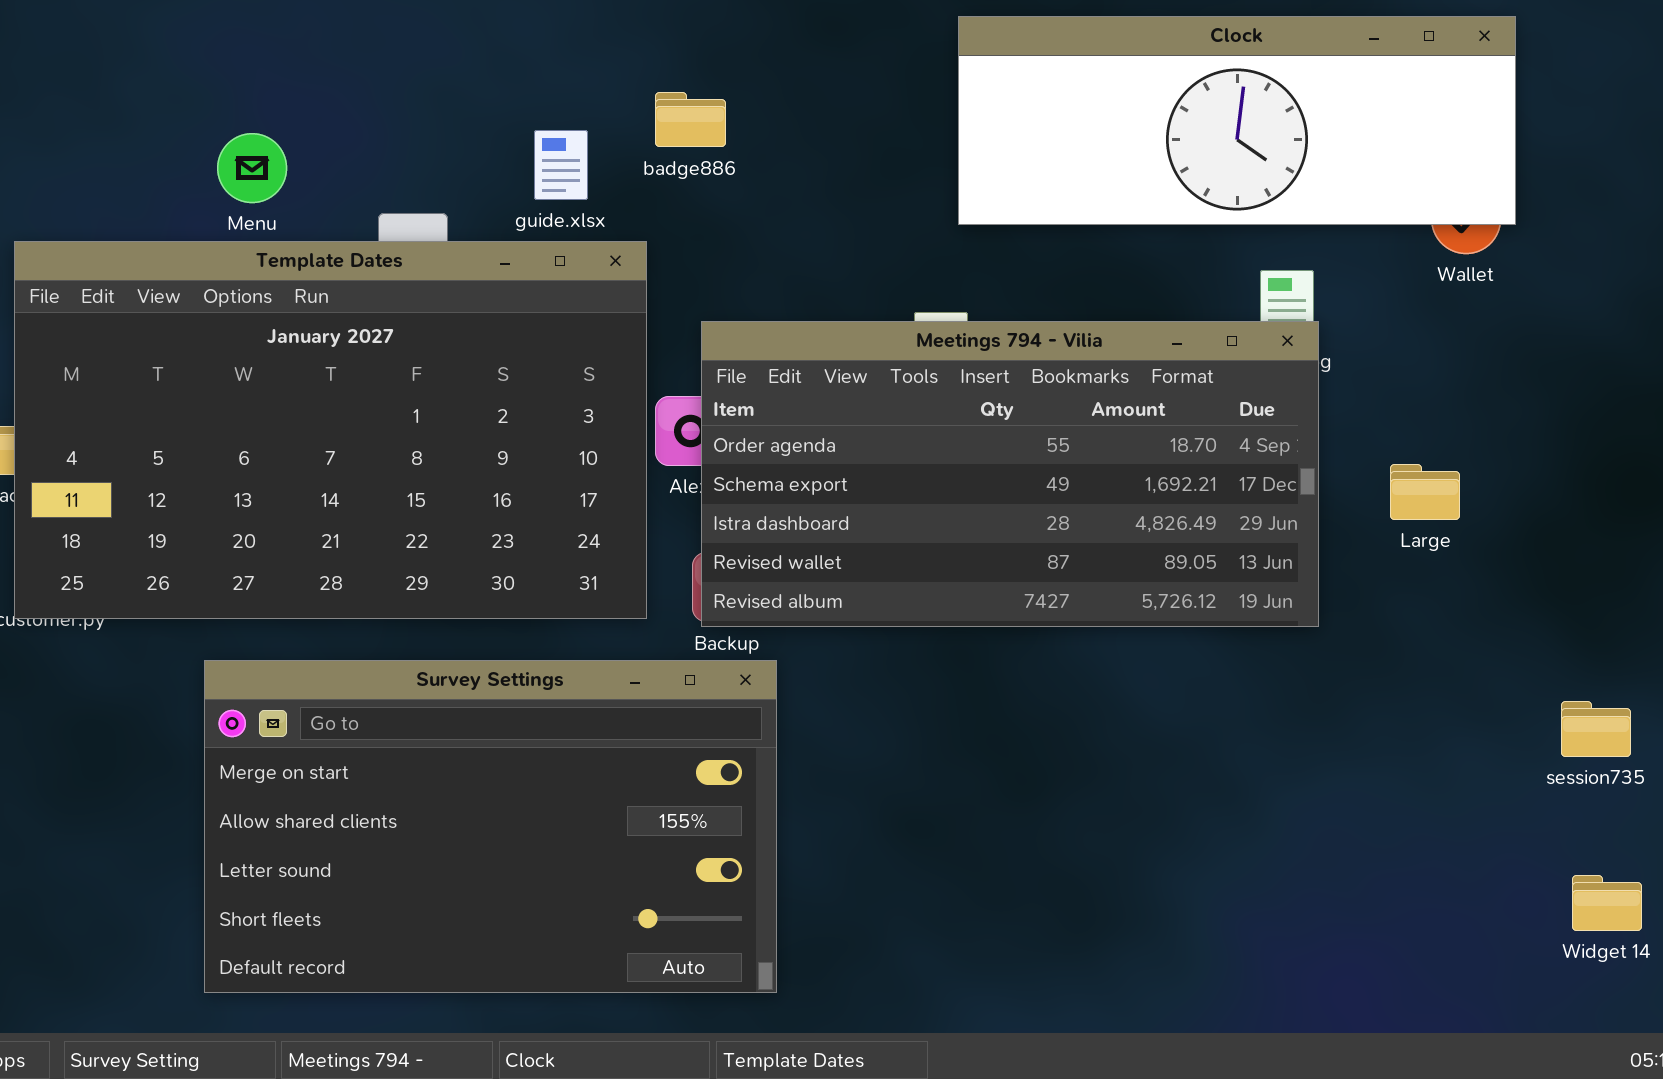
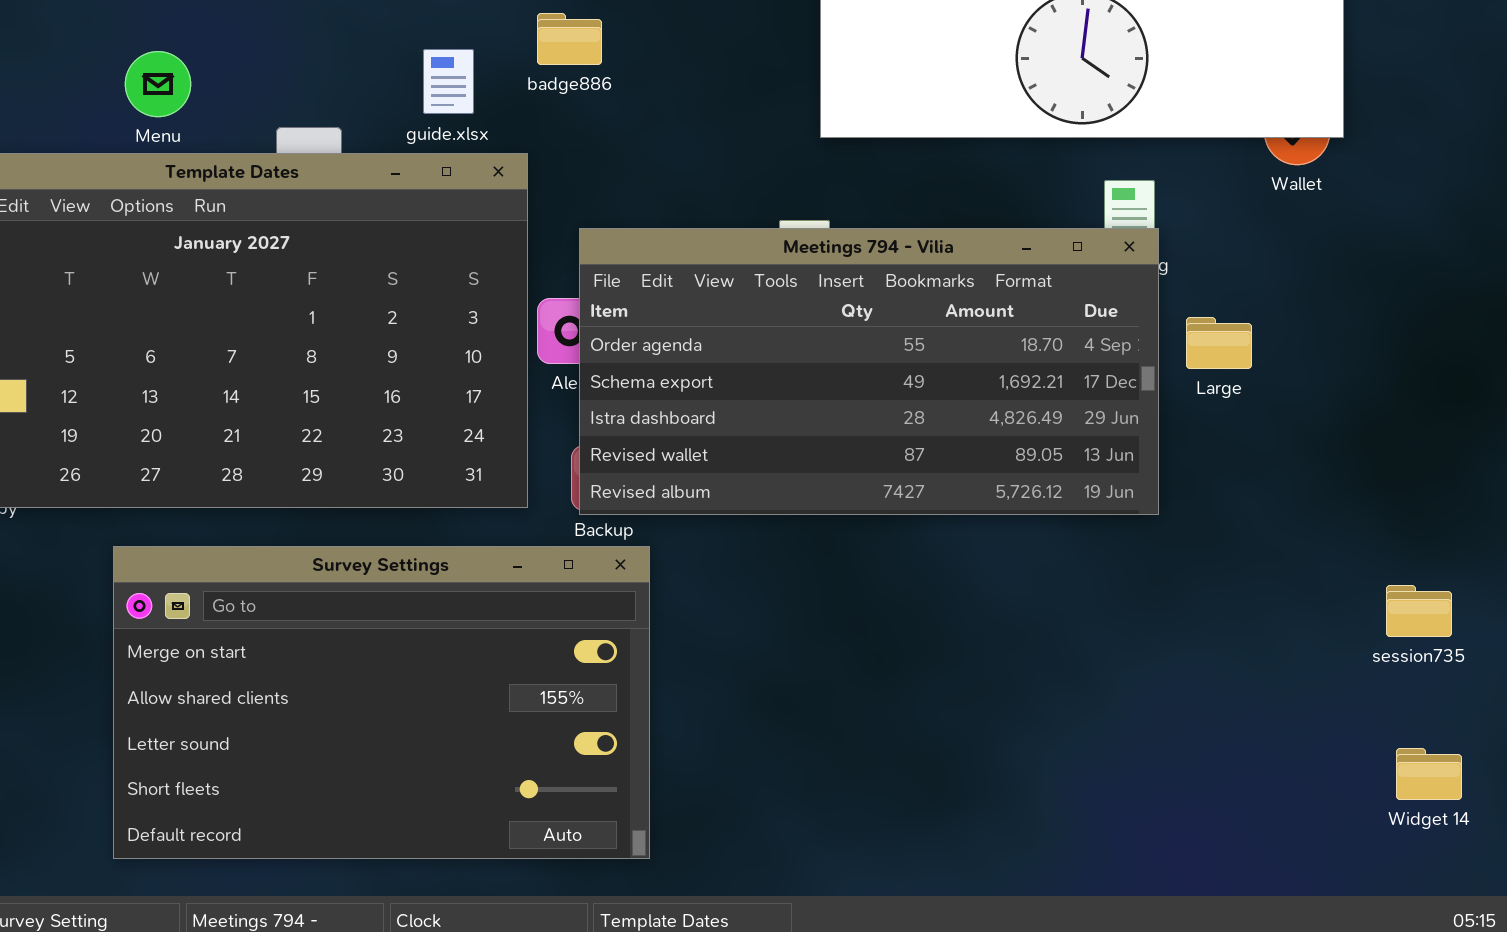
Large: [1390,464,1460,520] -> [1186,317,1252,369], moved

